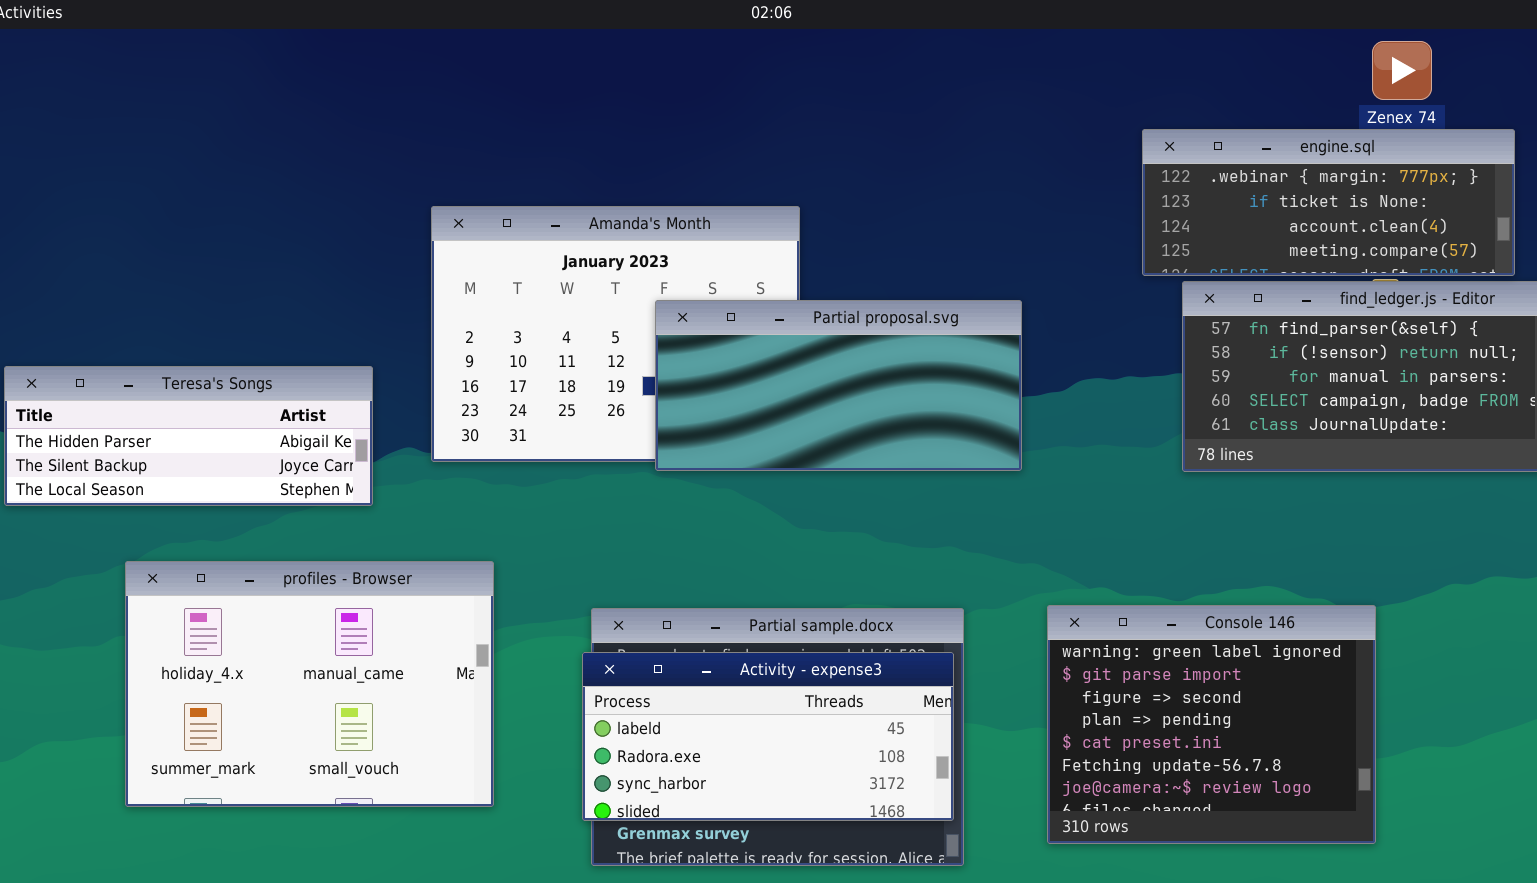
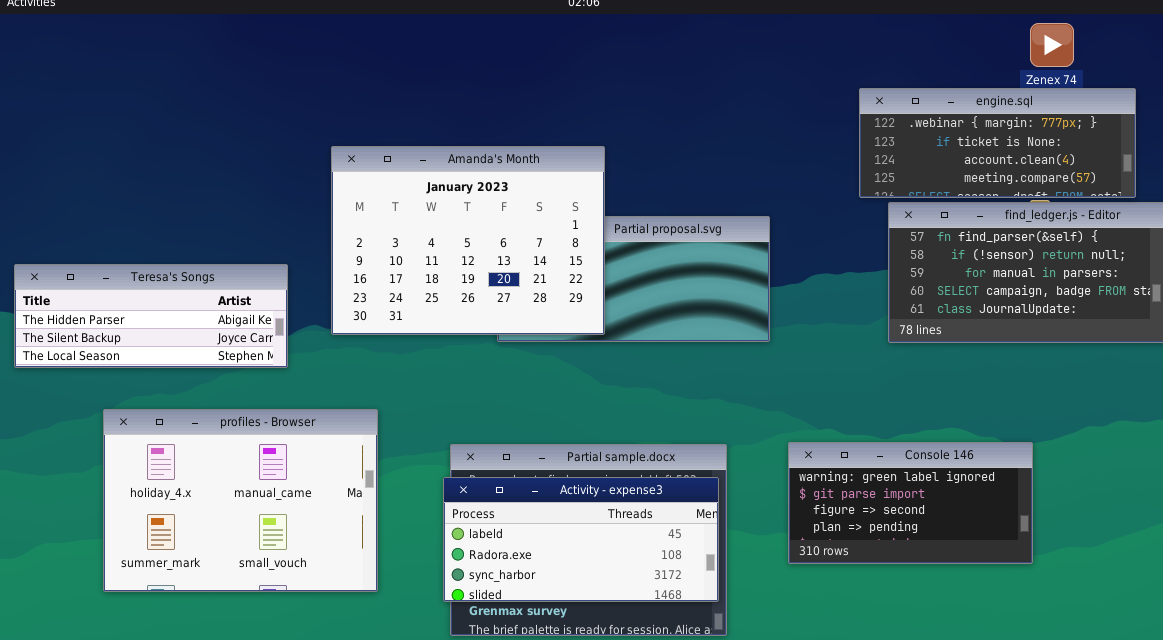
Amanda's Month: [431,206,800,462] -> [331,146,605,335], raised
Console 146: [1047,605,1376,844] -> [788,442,1033,564], resized

